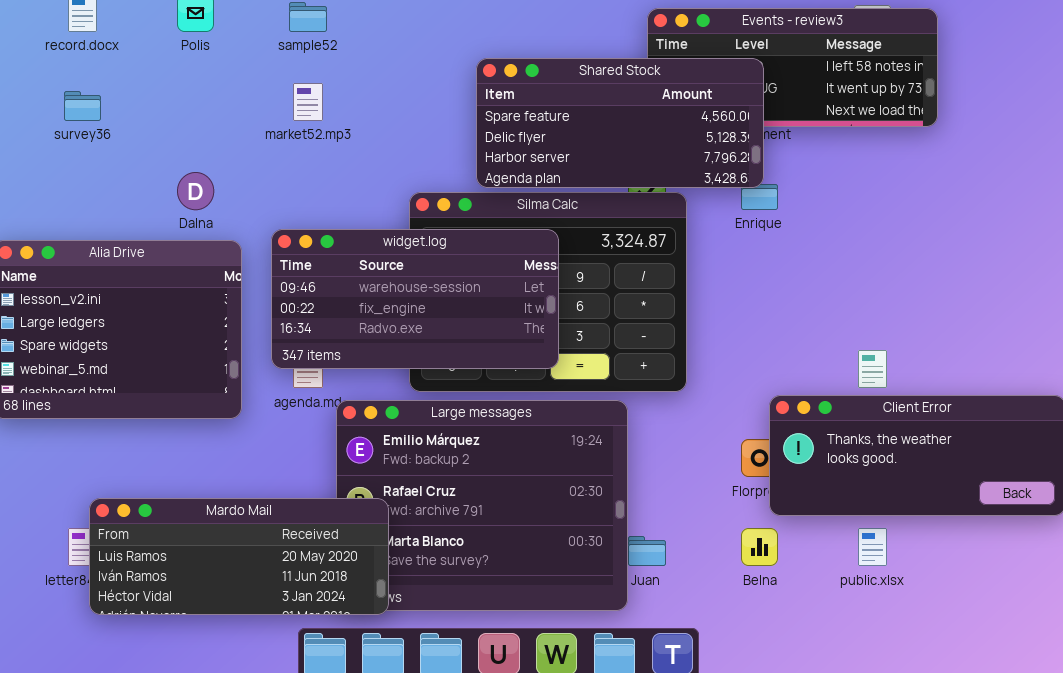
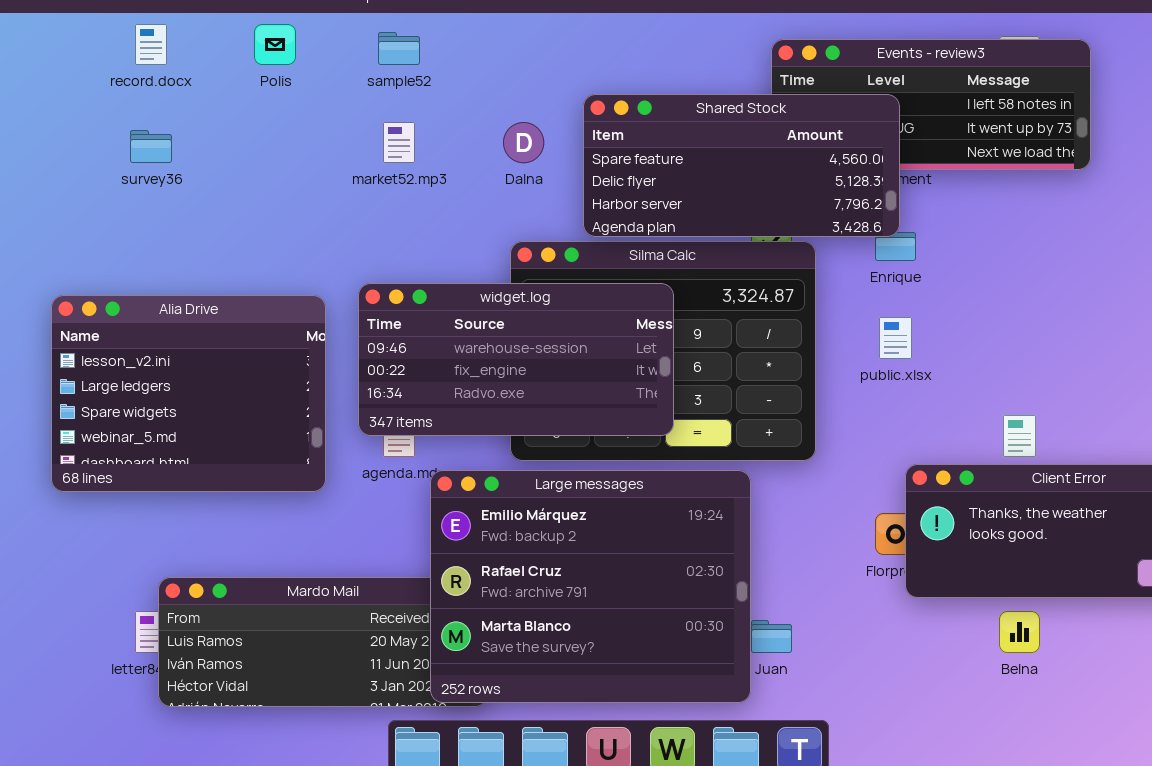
Dalna: [177,172,214,210] -> [503,122,544,163], moved
Large messages: [336,400,628,611] -> [430,470,751,703], raised
Belna: [741,528,778,566] -> [999,611,1040,653], moved
public.xlsx: [858,528,887,566] -> [879,317,912,359], moved

